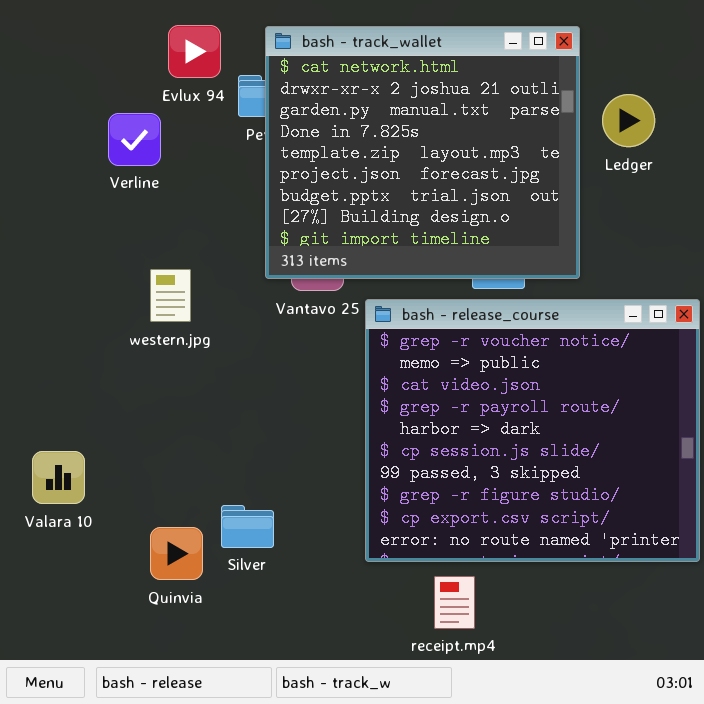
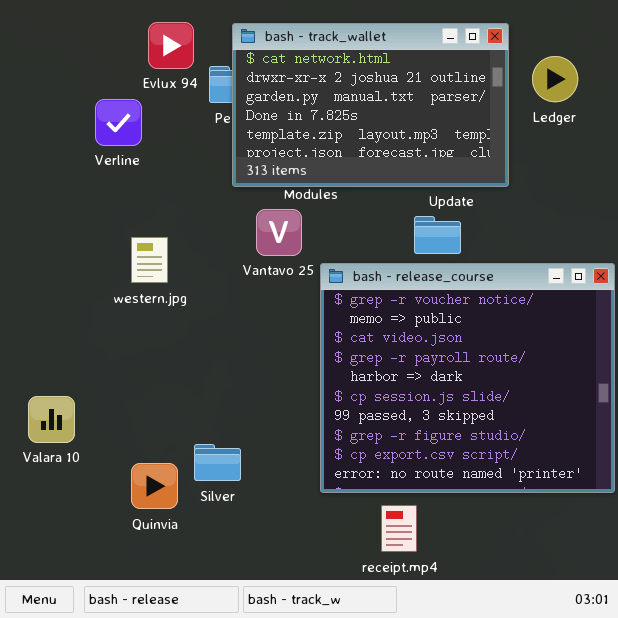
bash - track_wallet: [265,26,580,279] -> [232,23,509,187], resized
Ledger: [602,94,655,147] -> [532,56,578,102], moved

